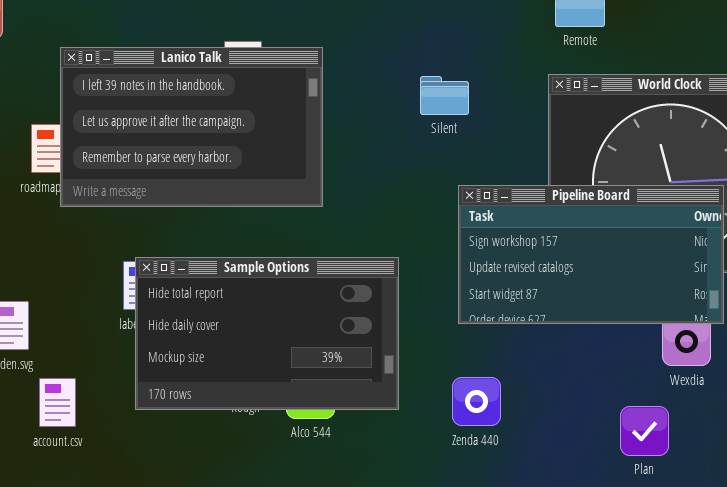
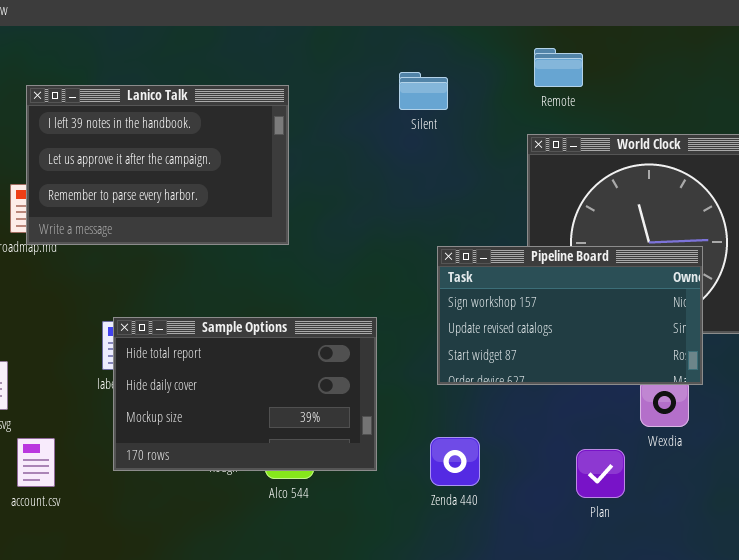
Lanico Talk: [60,47,323,207] -> [26,85,289,245], moved
Silent: [420,76,469,115] -> [399,72,448,110], moved
Plan: [620,406,669,456] -> [576,449,625,498], moved

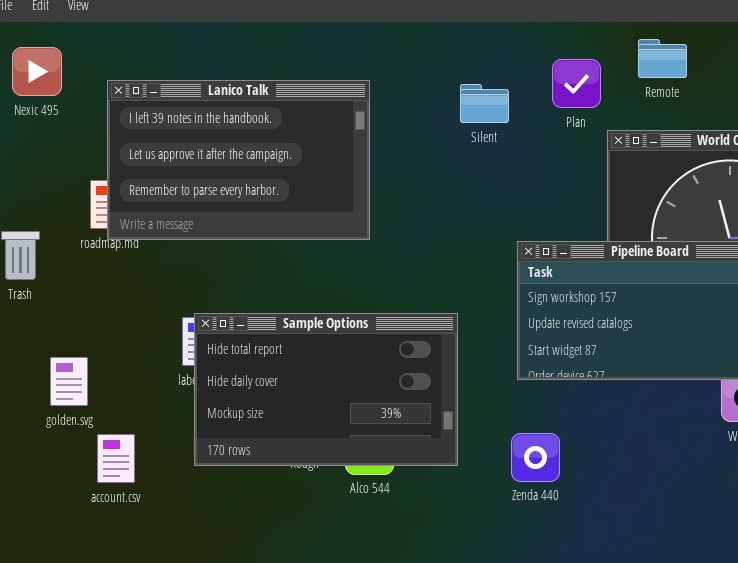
Remote: [534,48,583,87] -> [638,39,687,78], moved
Silent: [399,72,448,110] -> [460,84,509,123], moved
Plan: [576,449,625,498] -> [552,59,601,108], moved

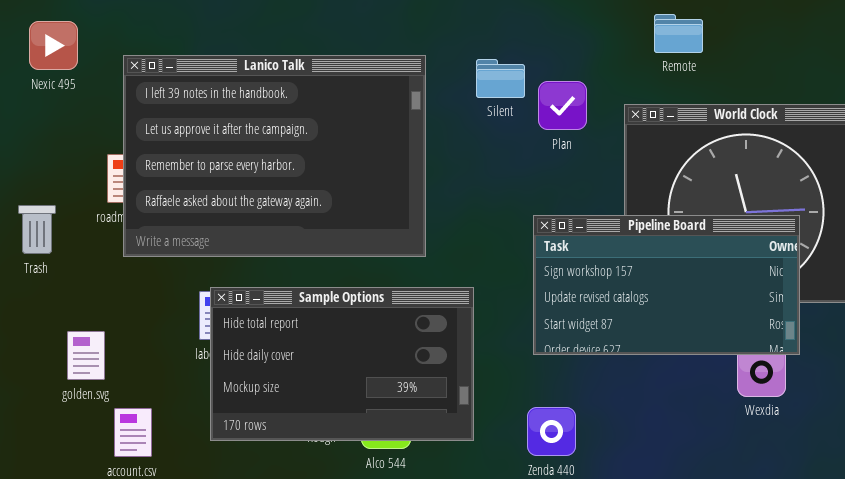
Plan: [552,59,601,108] -> [538,81,587,130], moved
Lanico Talk: [107,80,370,240] -> [123,55,426,257], resized

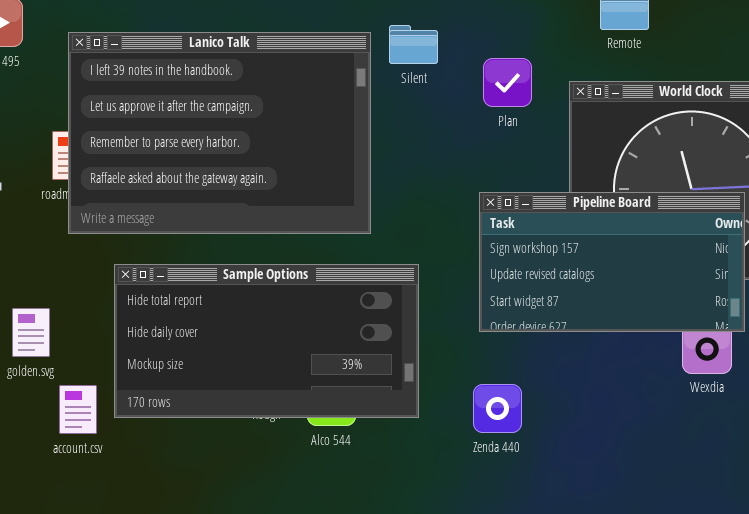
Silent: [476,59,525,98] -> [389,25,438,64], moved
Sample Options: [210,287,474,441] -> [114,264,419,418], resized

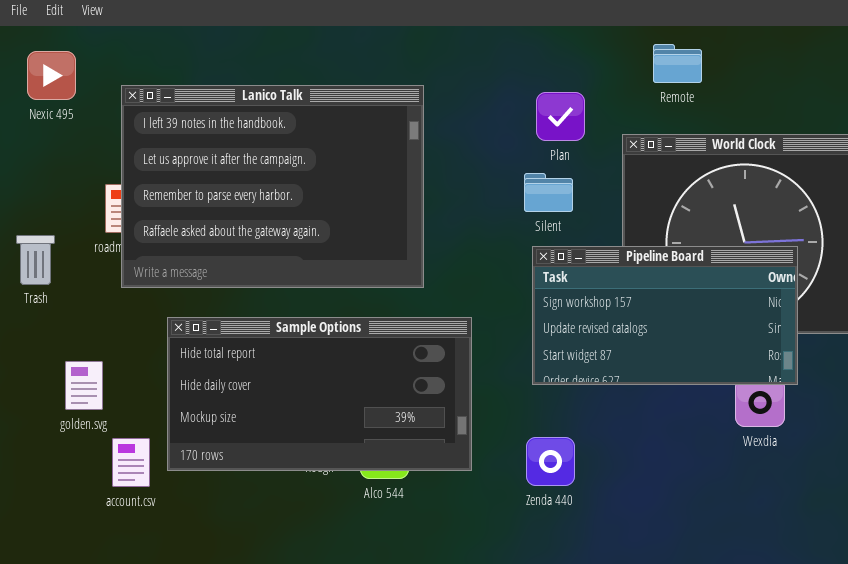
Silent: [389,25,438,64] -> [524,173,573,212], moved
Plan: [483,58,532,107] -> [536,92,585,141], moved

